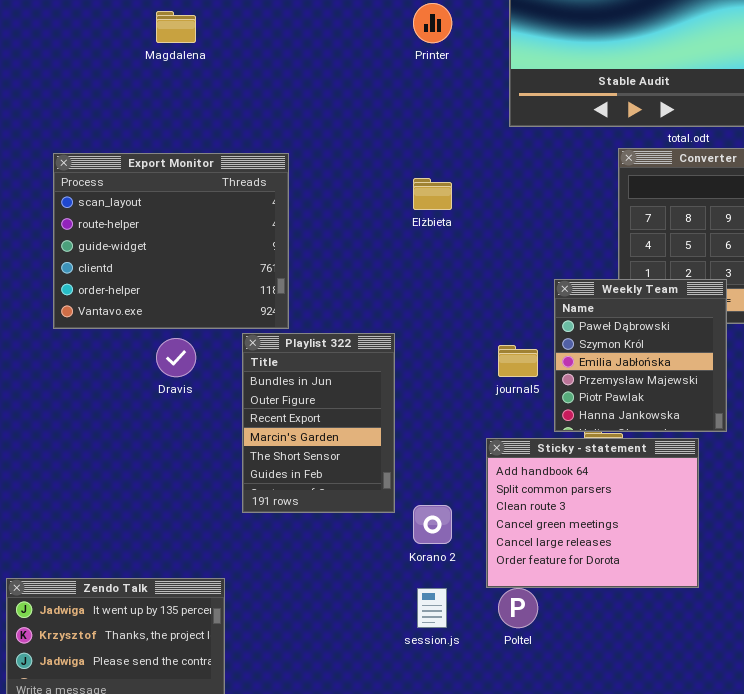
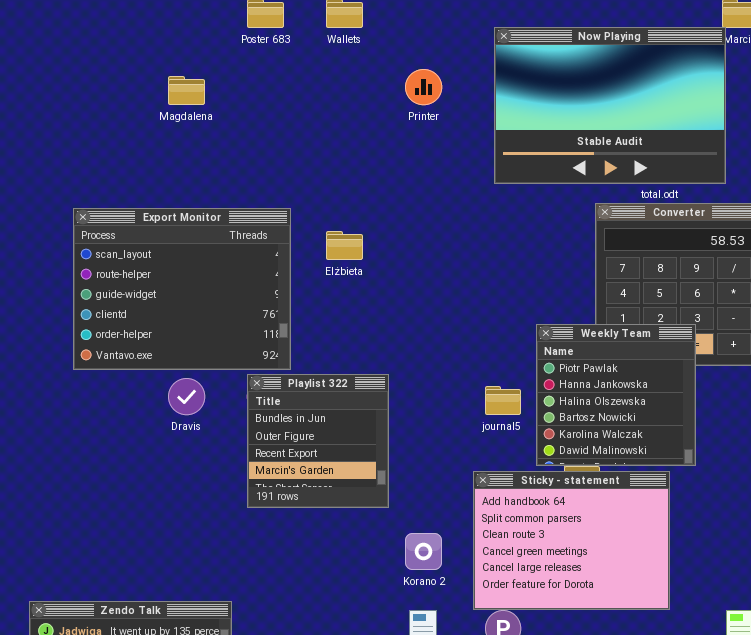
Elżbieta: [413,178,452,210] -> [326,231,363,260], moved
Weekly Team: [554,279,727,432] -> [536,324,696,466], scrolled down 4 rows
Playlist 322: [242,333,395,513] -> [247,374,389,508], resized

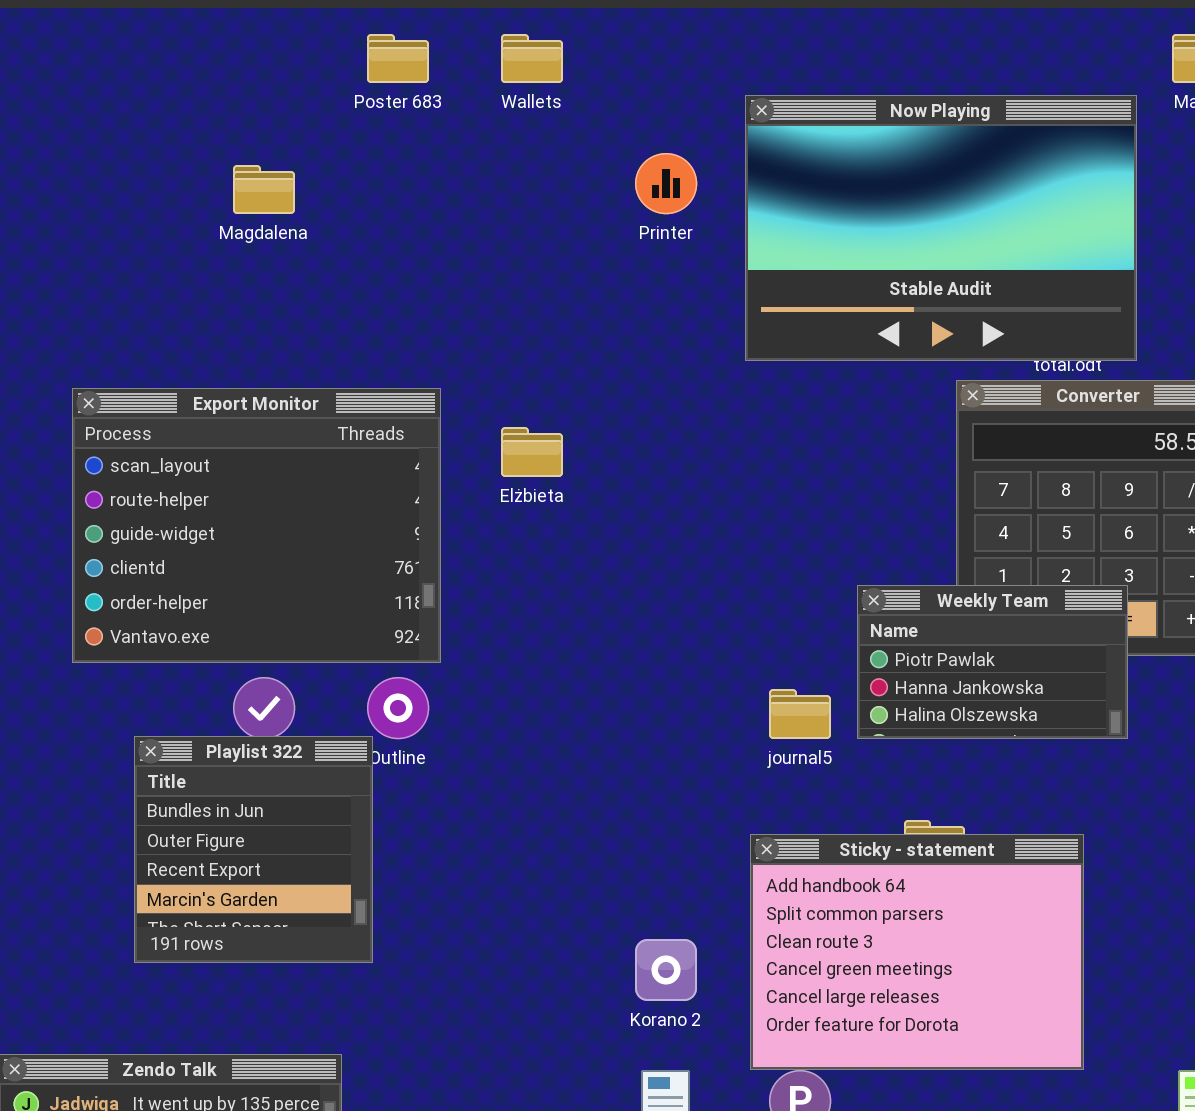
Now Playing: [494,27,726,184] -> [745,95,1137,361], moved
Weekly Team: [536,324,696,466] -> [857,585,1128,739], resized
Playlist 322: [247,374,389,508] -> [134,736,373,963], moved

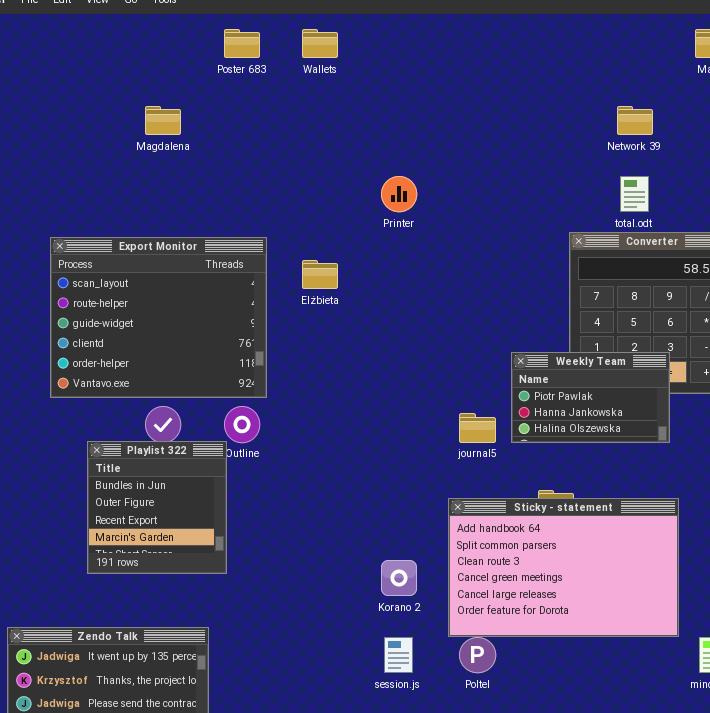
Now Playing: [745,95,1137,361] -> none, closed
Printer: [635,153,697,214] -> [381,176,417,212], moved
Sticky - statement: [750,834,1084,1070] -> [448,498,679,637], resized

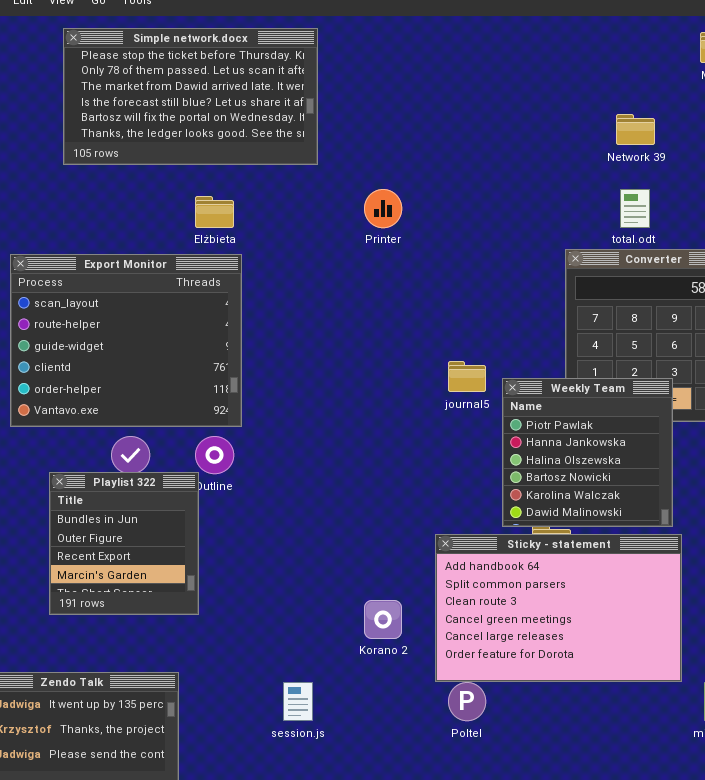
Simple network.docx: none -> [63,28,318,165], opened
Elżbieta: [302,260,338,289] -> [195,196,234,228], moved
Weekly Team: [511,352,670,443] -> [502,378,673,527], resized
journal5: [459,413,496,443] -> [448,361,486,392], moved
session.js: [384,637,413,673] -> [283,682,313,721], moved

